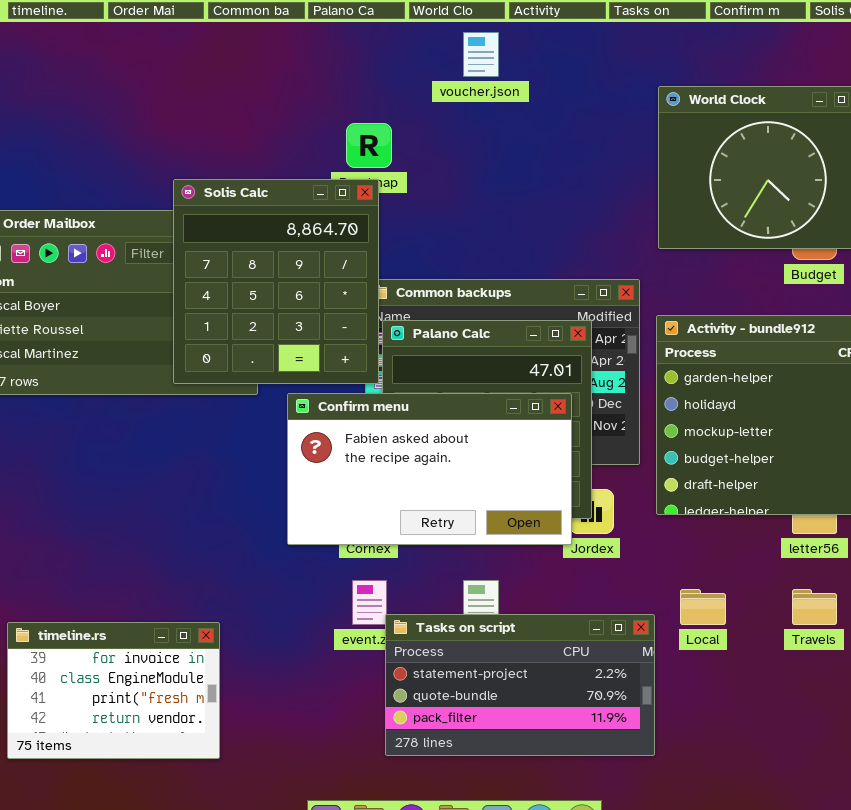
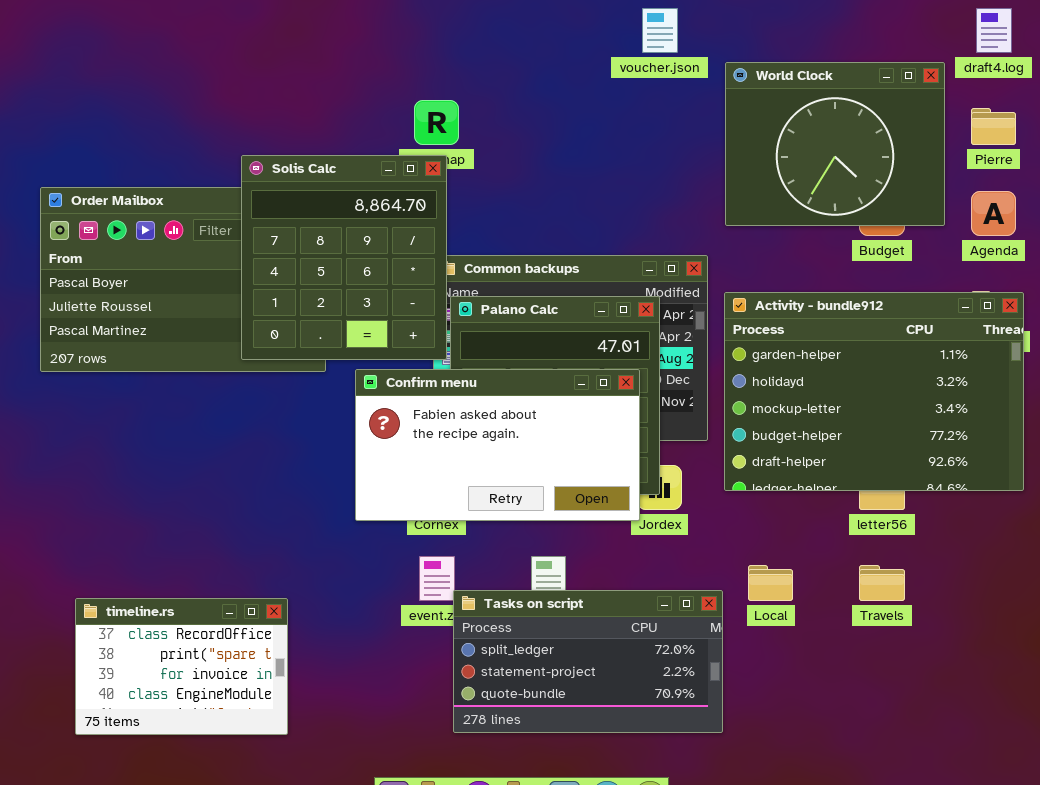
voucher.json: [463,32,499,77] -> [642,8,678,53], moved
Tasks on script: [385,614,655,756] -> [453,590,723,733], scrolled up 1 row
timeline.rs: [7,622,220,759] -> [75,598,288,735], scrolled up 2 rows

